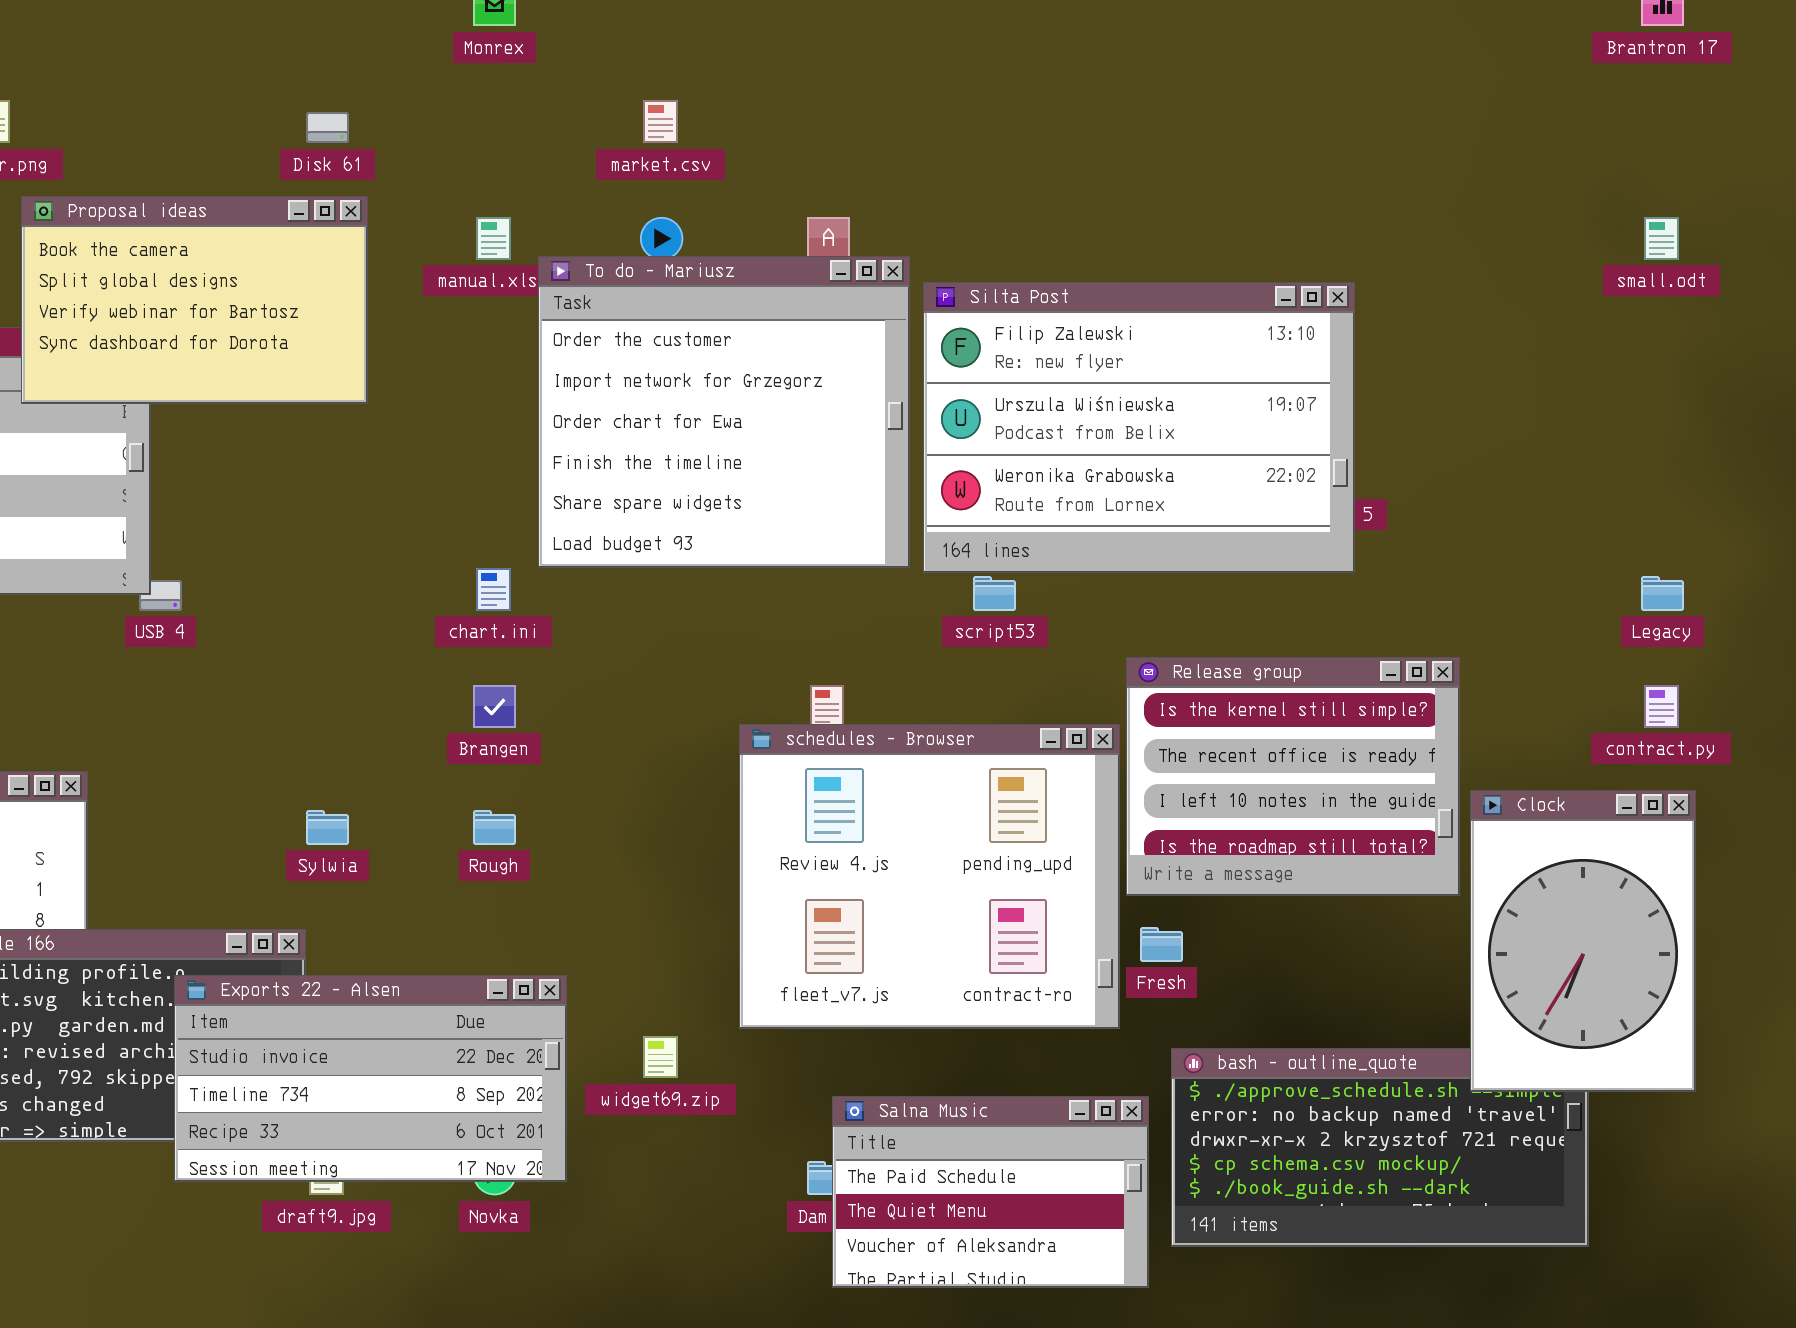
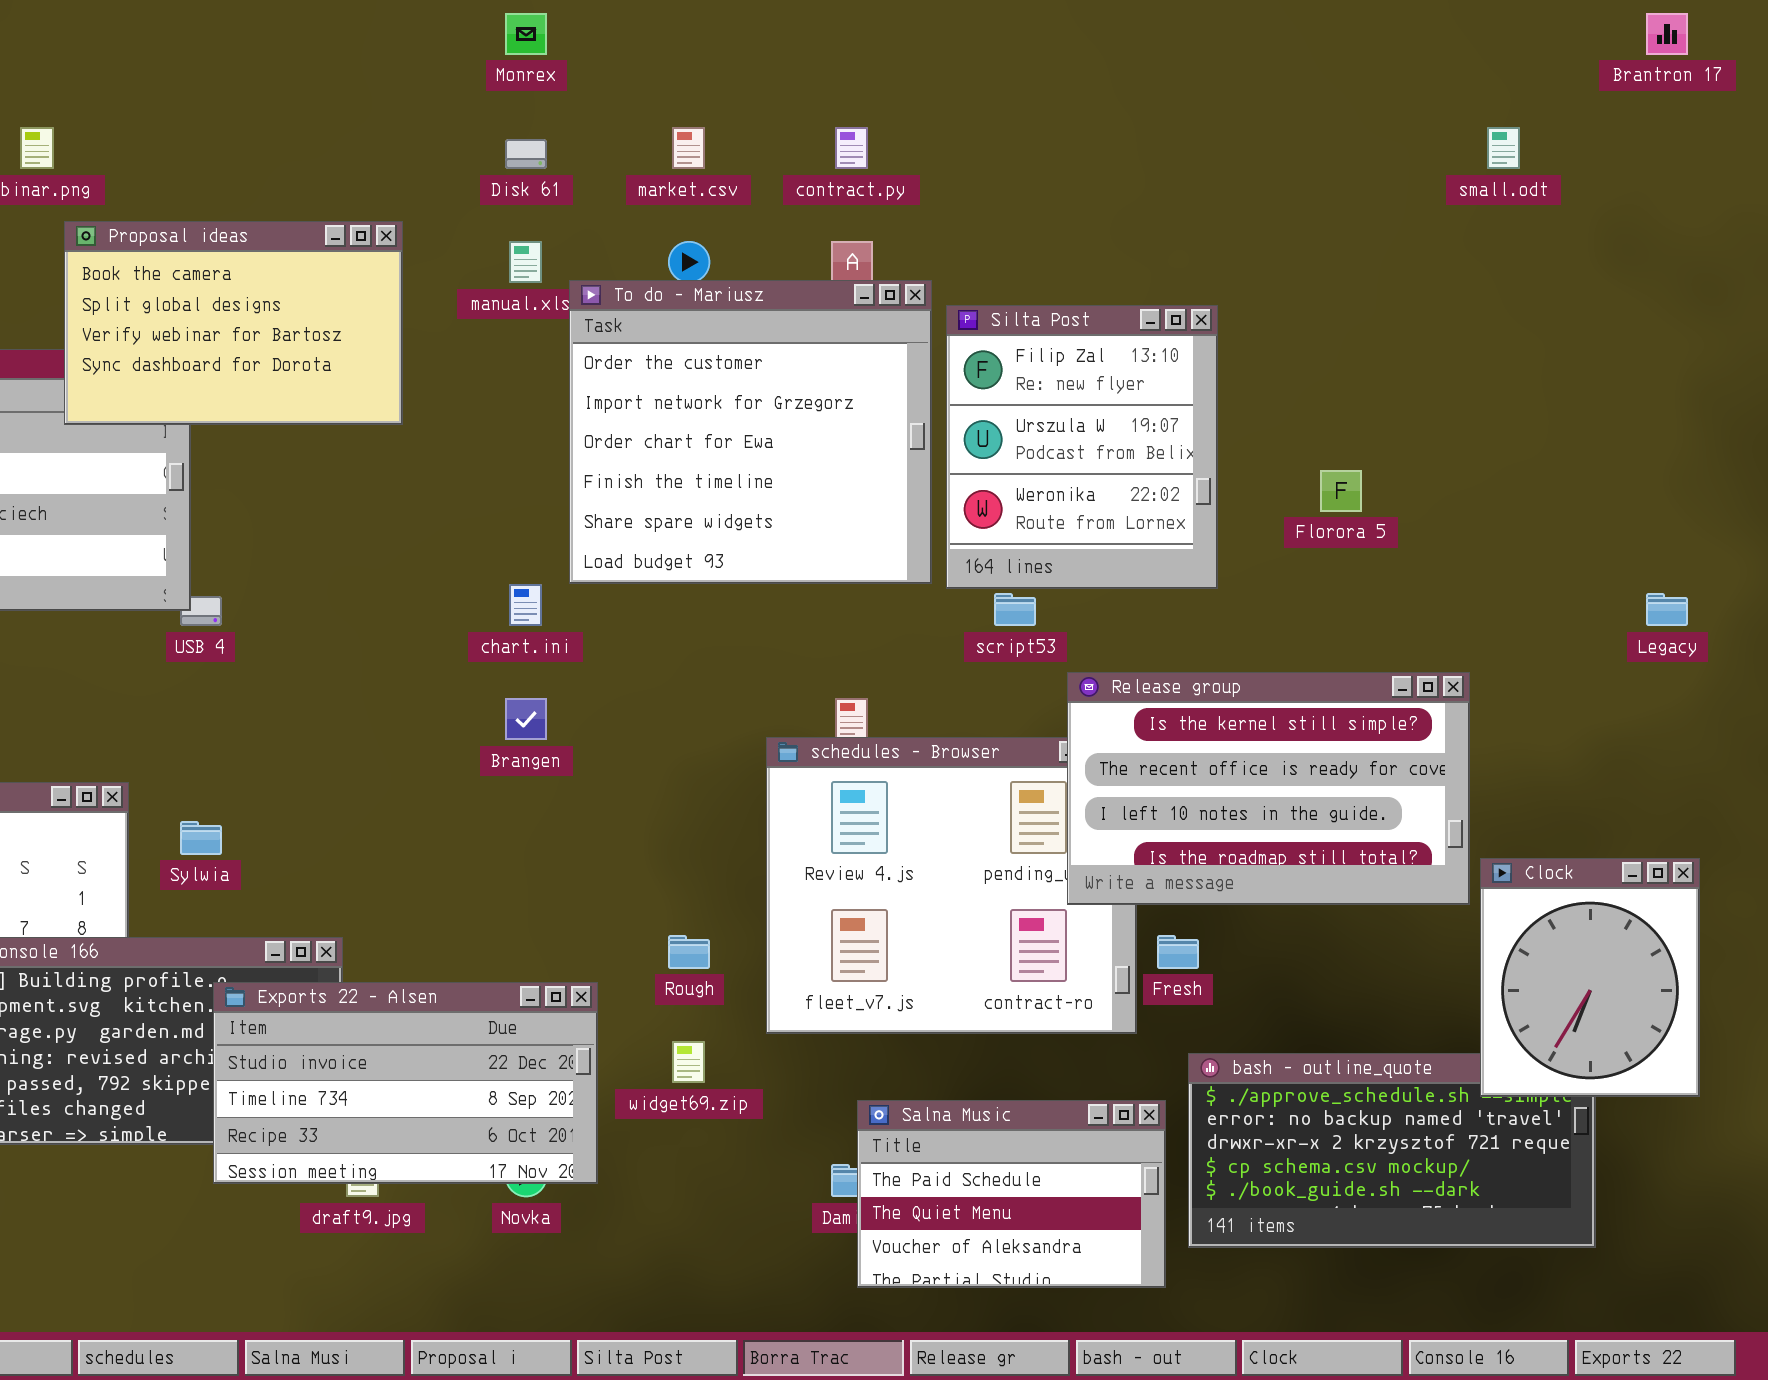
Disk 61: [306,112,349,143] -> [505,139,547,169], moved
small.odt: [1644,217,1679,260] -> [1487,127,1520,169], moved
Silta Post: [923,282,1355,573] -> [946,305,1218,589], resized
Release group: [1126,657,1460,896] -> [1067,672,1470,905], resized
contract.py: [1644,685,1679,728] -> [835,127,868,169], moved
Clock: [1470,790,1696,1092] -> [1480,858,1700,1097], resized
Sylwia: [306,810,349,845] -> [180,821,222,855], moved
Rough: [473,810,516,845] -> [668,935,710,969], moved

